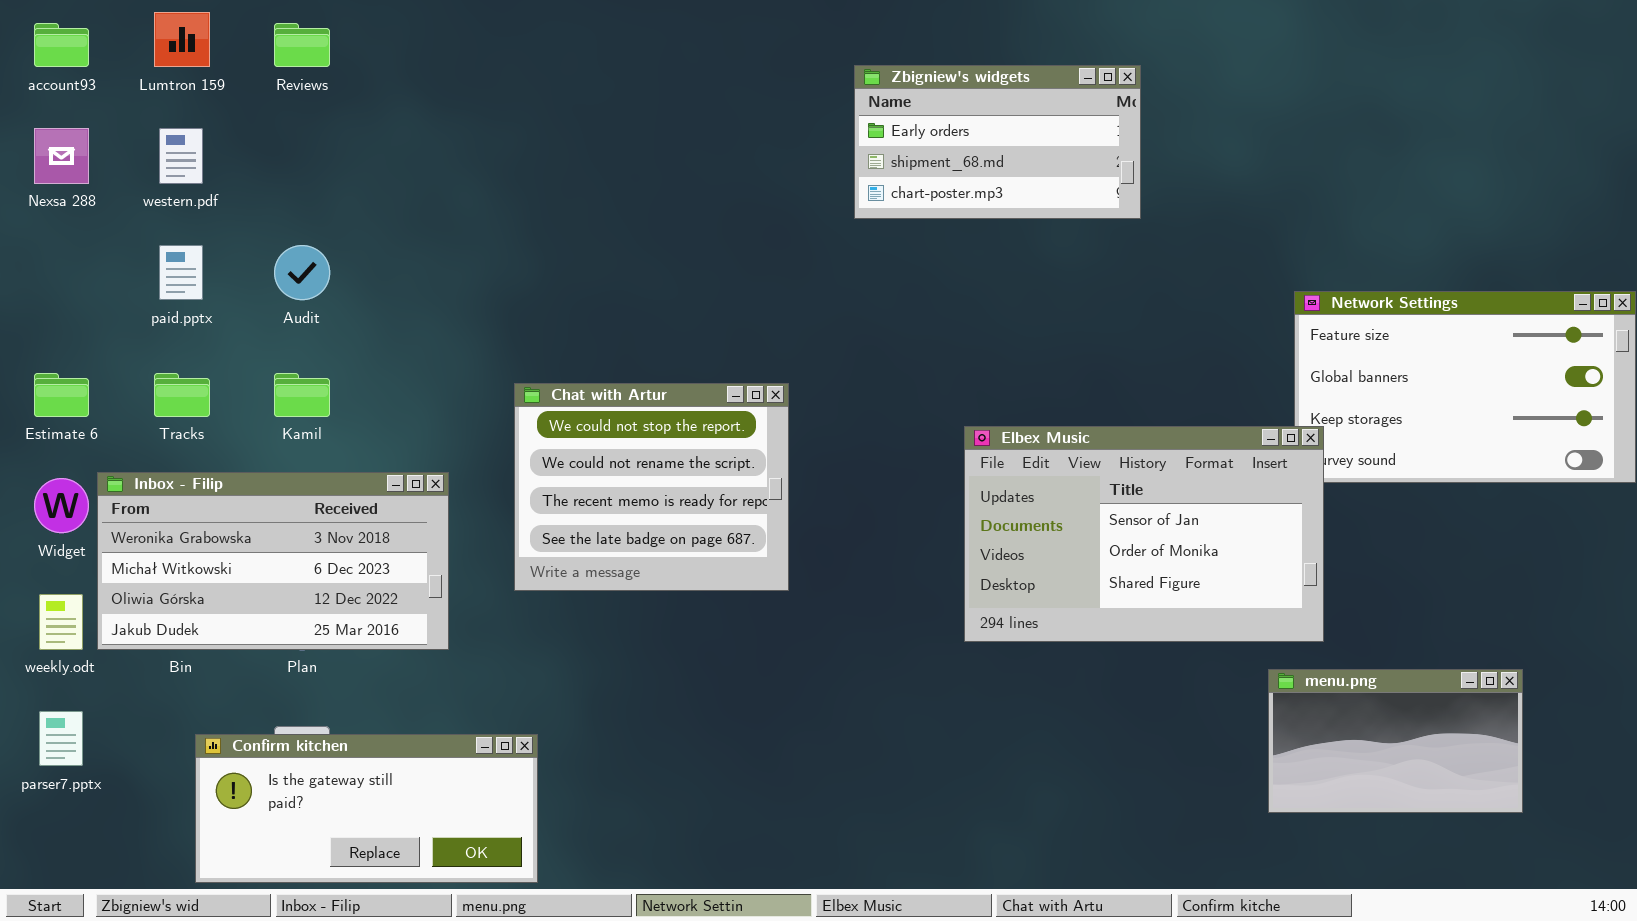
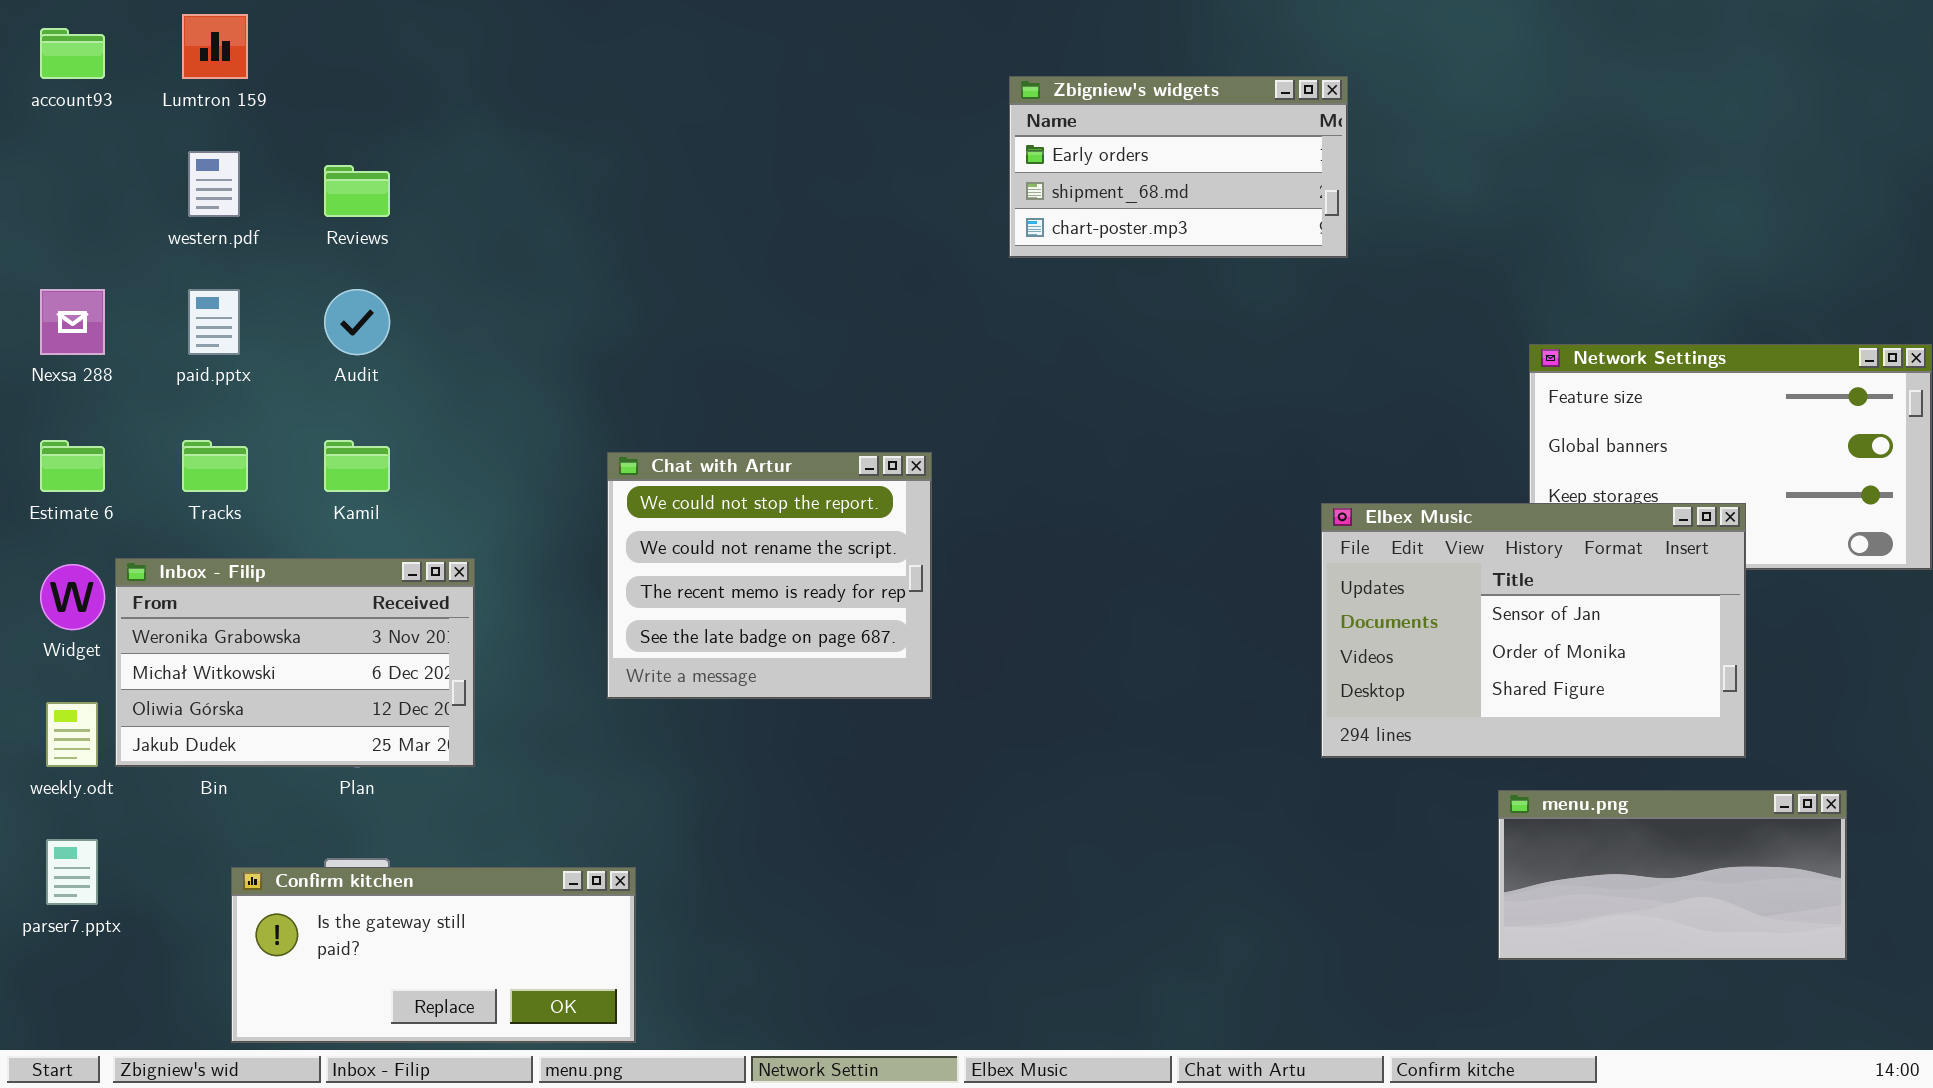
Reviews: [274,23,330,67] -> [324,165,390,217], moved
Nexsa 288: [34,128,89,184] -> [40,289,105,355], moved
Elbex Music: [964,426,1324,642] -> [1321,503,1746,758], moved
Inbox - Filip: [97,472,449,650] -> [115,558,475,767], resized
menu.png: [1268,669,1523,813] -> [1498,790,1847,960], resized

